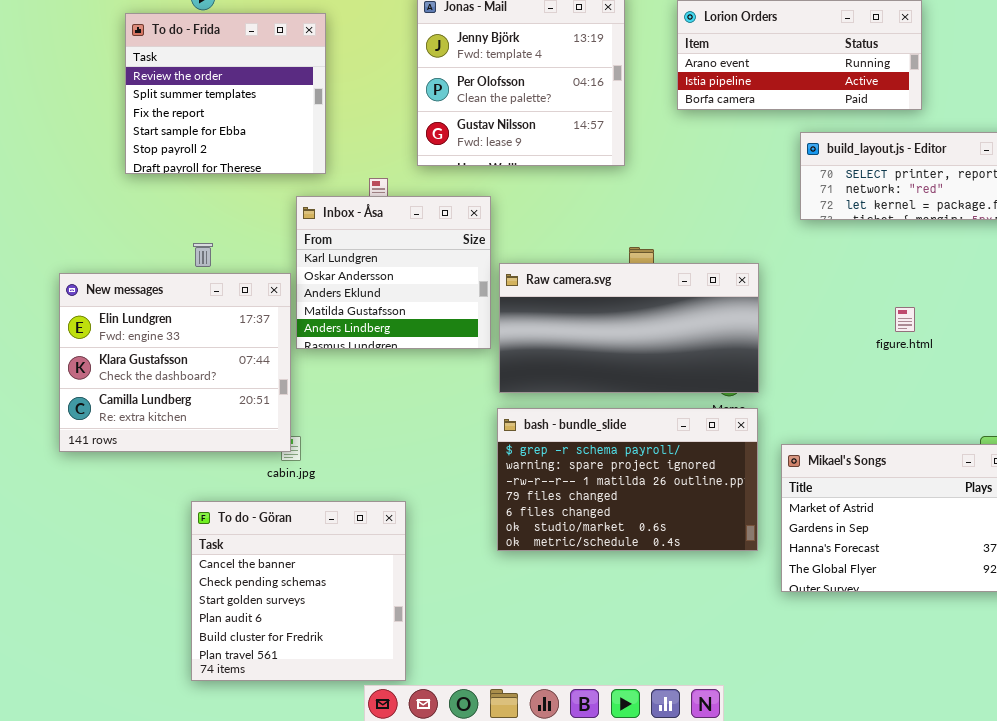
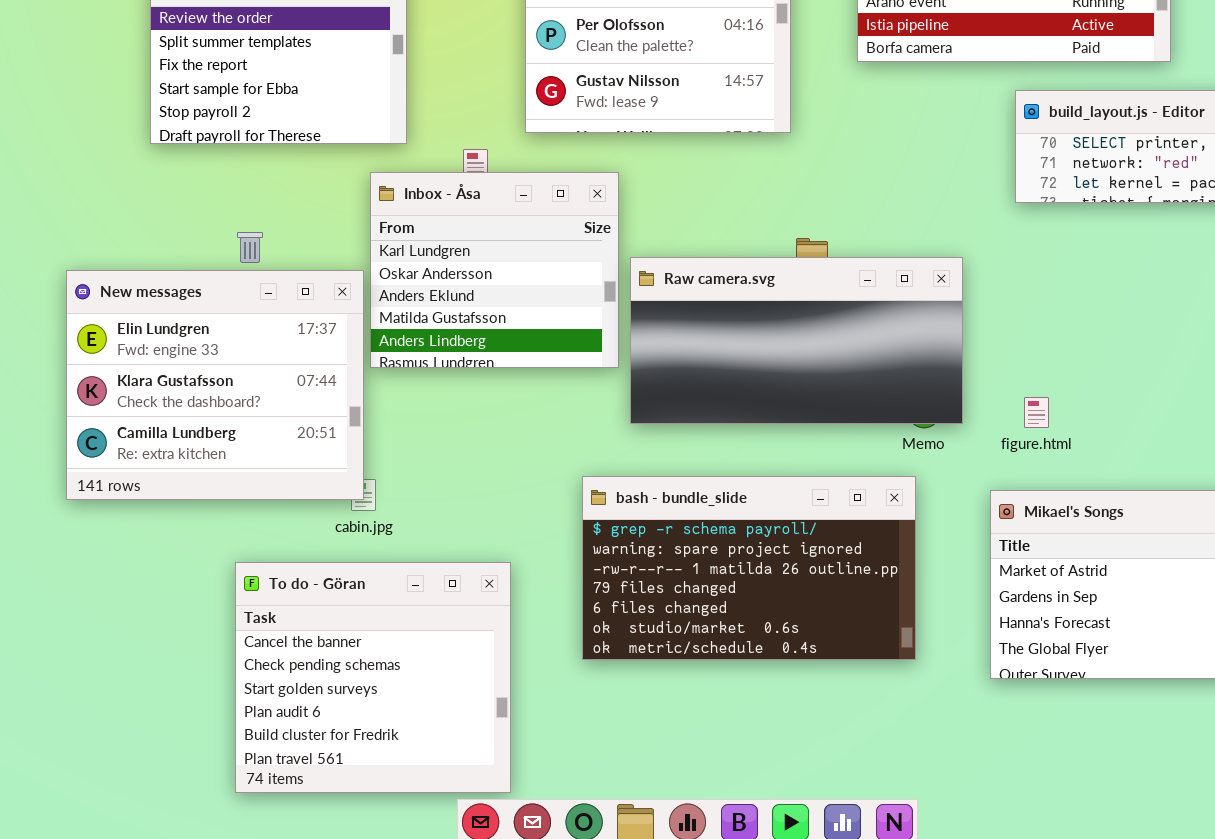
figure.html: [895,307,915,332] -> [1024,397,1049,428], moved
bash - bundle_slide: [497,408,758,551] -> [582,476,916,660], moved

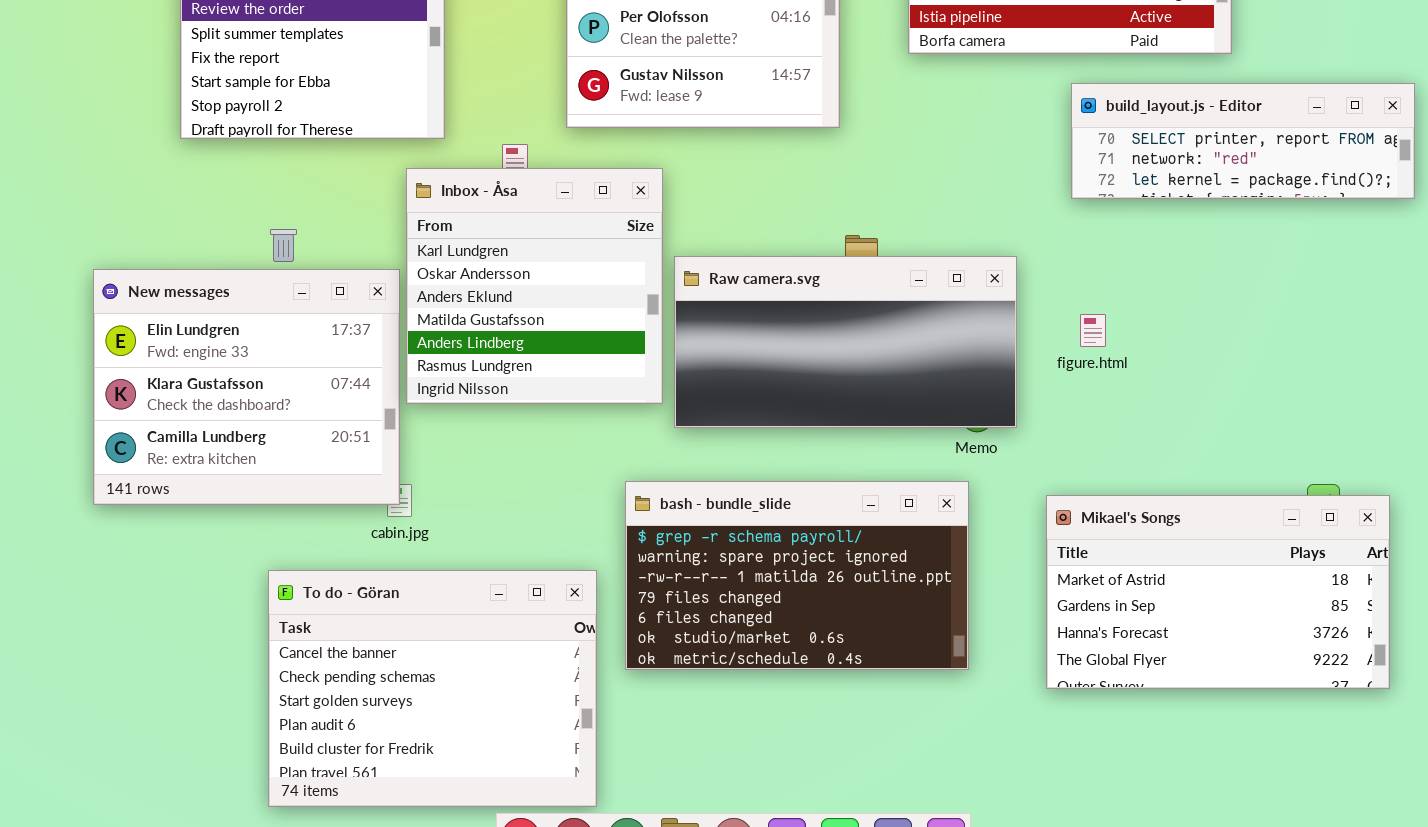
Inbox - Åsa: [370,172,619,368] -> [406,168,663,404], resized
figure.html: [1024,397,1049,428] -> [1080,314,1106,347], moved
To do - Göran: [235,562,511,793] -> [268,570,597,807], resized

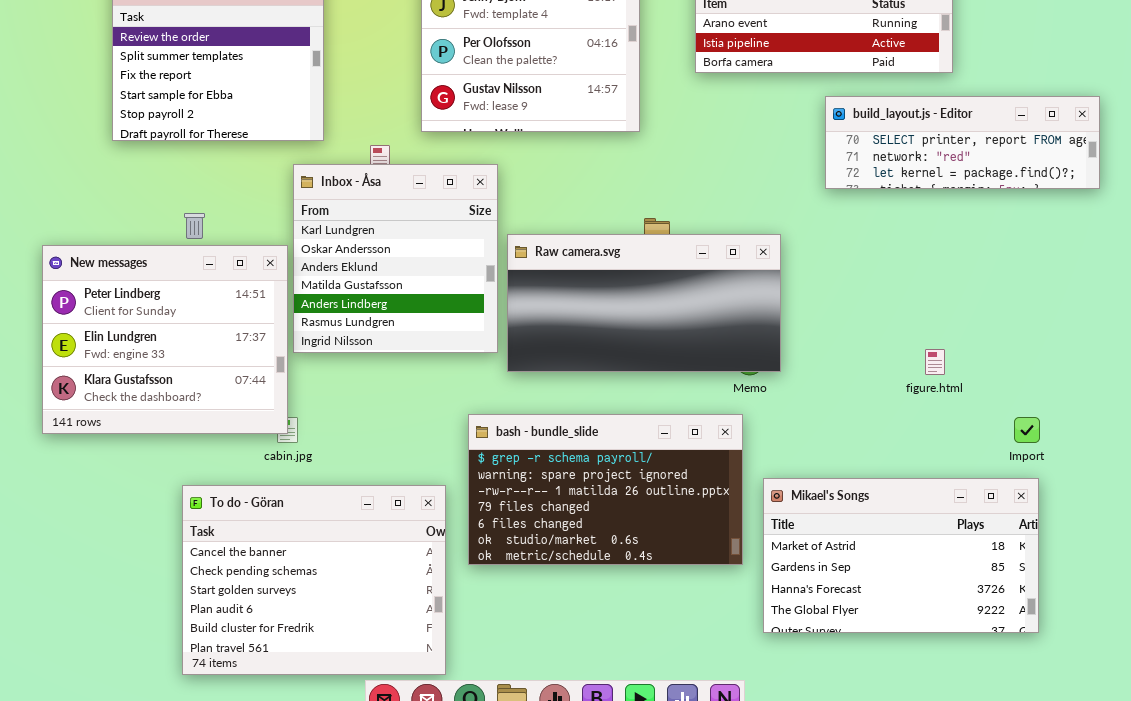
New messages: [93,269,400,505] -> [42,245,288,434], scrolled up 1 row
figure.html: [1080,314,1106,347] -> [925,349,945,375], moved
Mikael's Songs: [1046,495,1390,689] -> [763,478,1039,633], moved

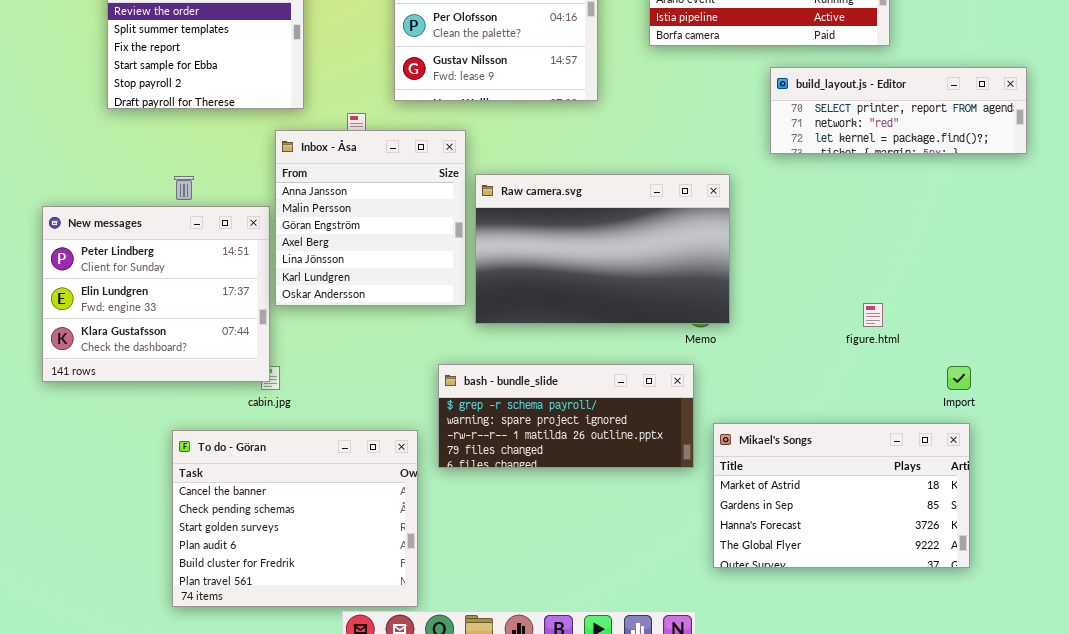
Inbox - Åsa: [293,164,498,353] -> [275,130,466,306], scrolled up 5 rows
Raw camera.svg: [507,234,781,372] -> [475,174,730,324], resized
bash - bundle_slide: [468,414,743,565] -> [438,364,694,468], resized

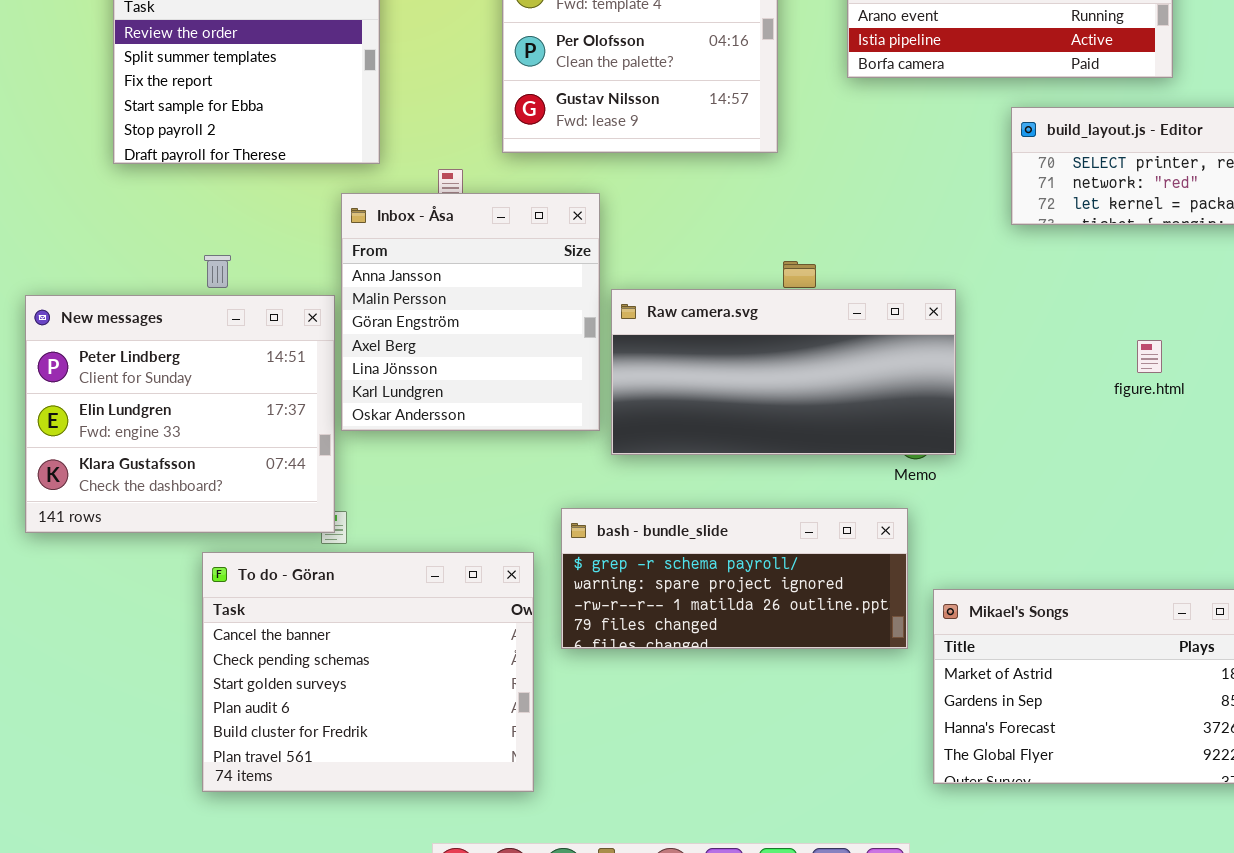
Raw camera.svg: [475,174,730,324] -> [611,289,956,455], resized
figure.html: [863,303,883,327] -> [1137,340,1162,373], moved
To do - Göran: [172,430,418,607] -> [202,552,534,792], moved

